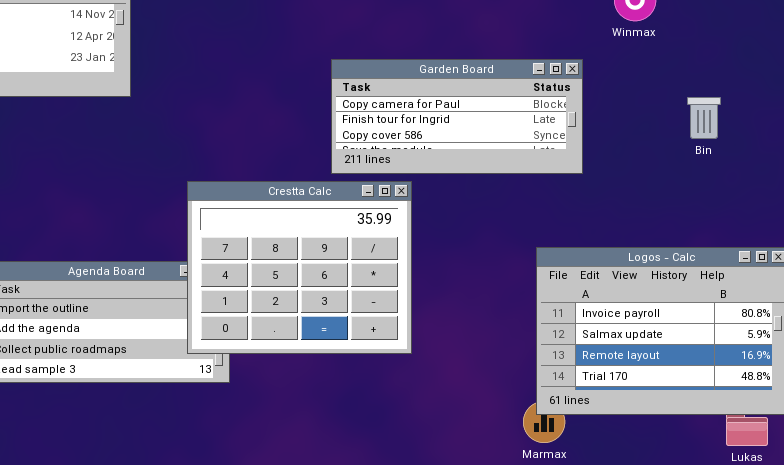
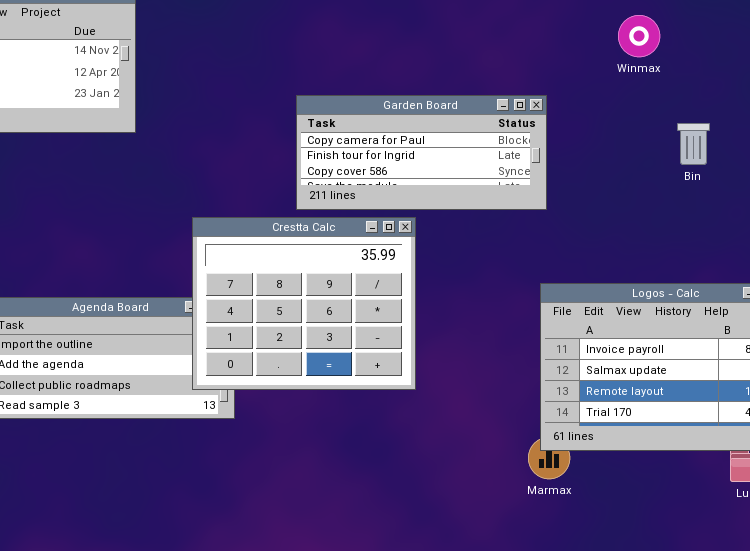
Garden Board: [331,59,583,174] -> [296,95,547,210], moved
Bin: [687,97,721,139] -> [677,123,710,165], moved

